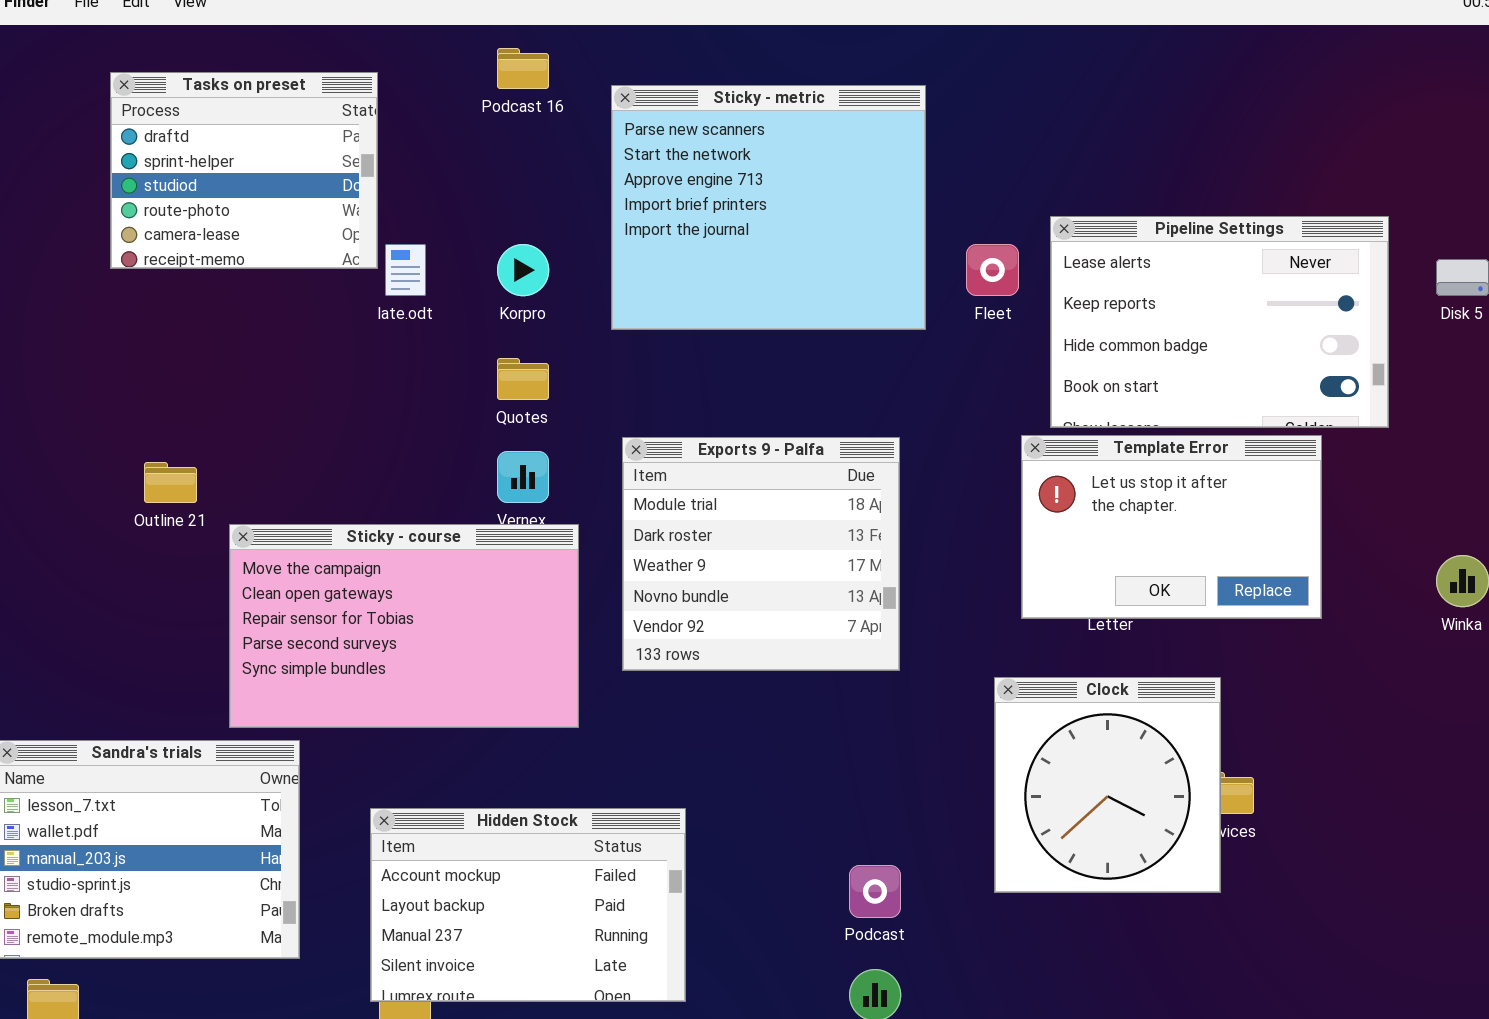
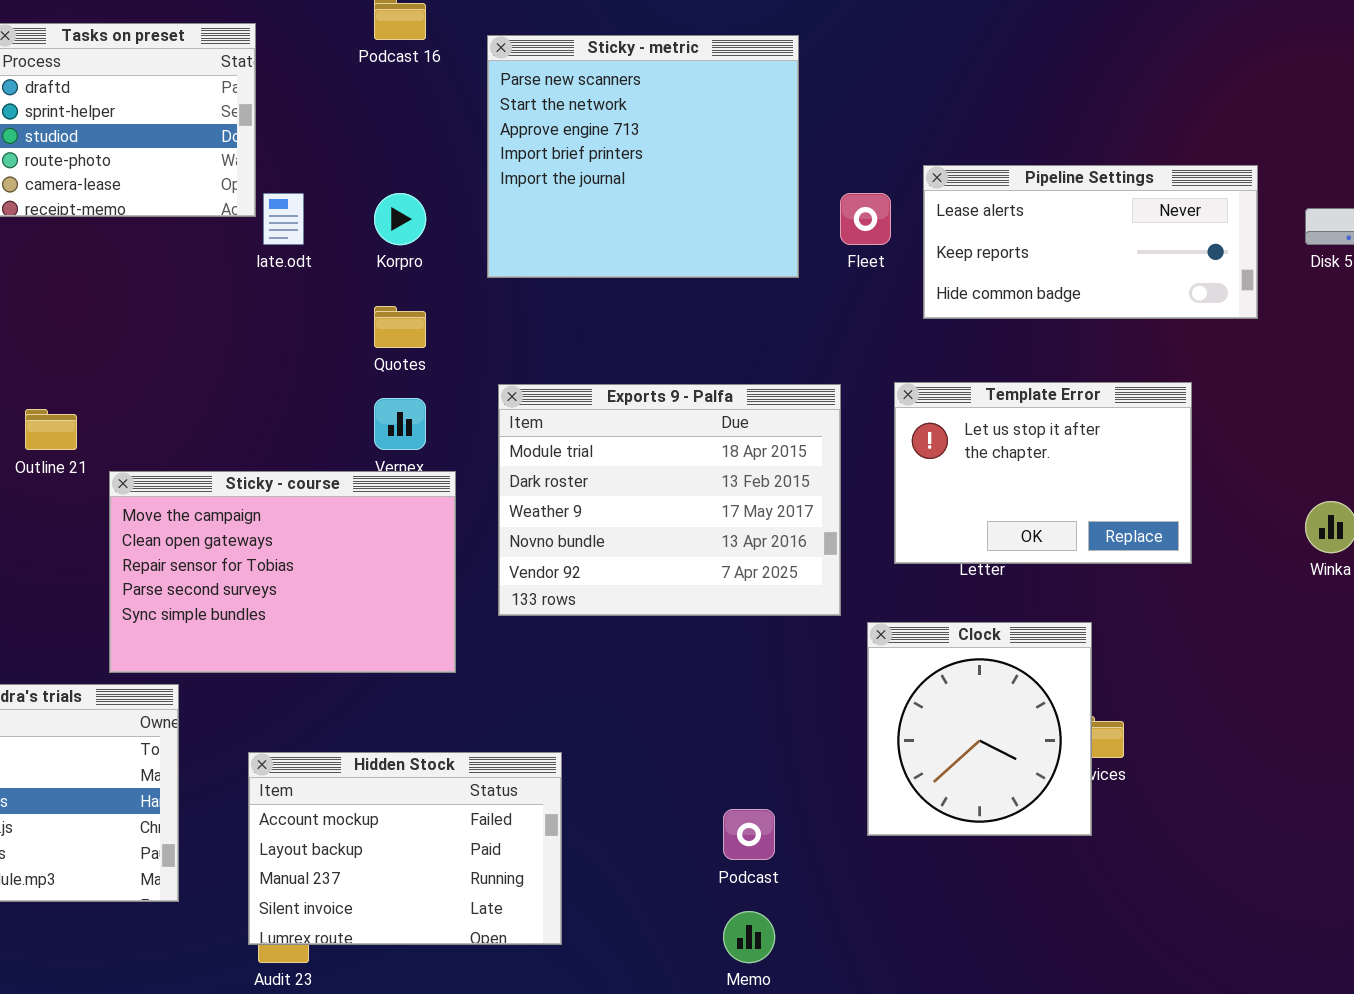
Pipeline Settings: [1050,216,1389,428] -> [923,165,1258,319], resized
Exports 9 - Palfa: [622,437,900,671] -> [498,384,841,616], resized

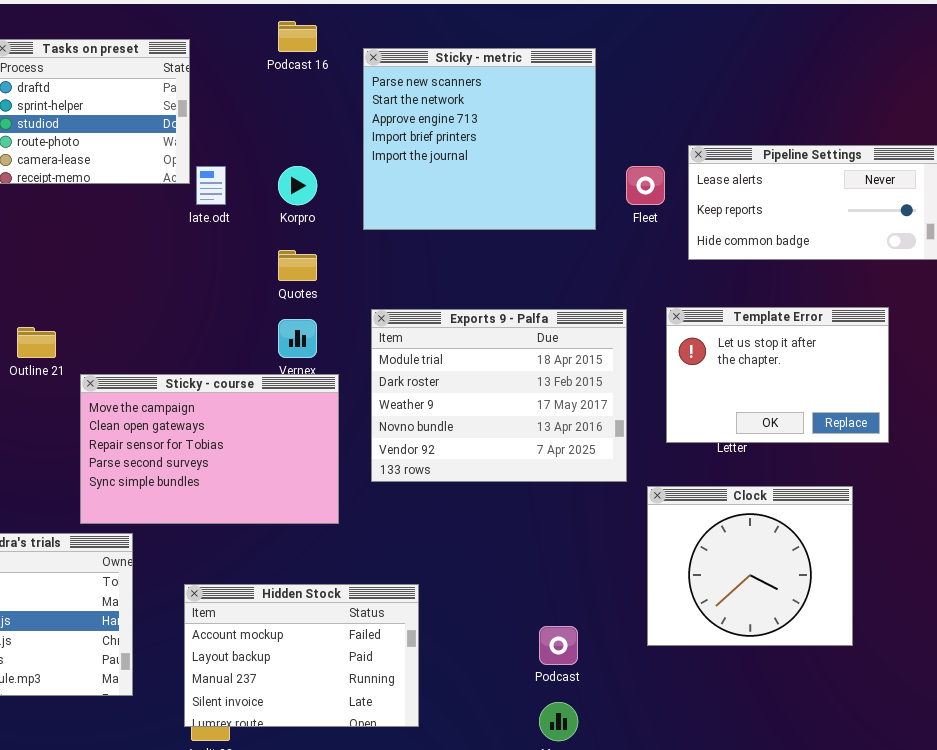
Clock: [867,622,1092,836] -> [647,486,853,646], resized

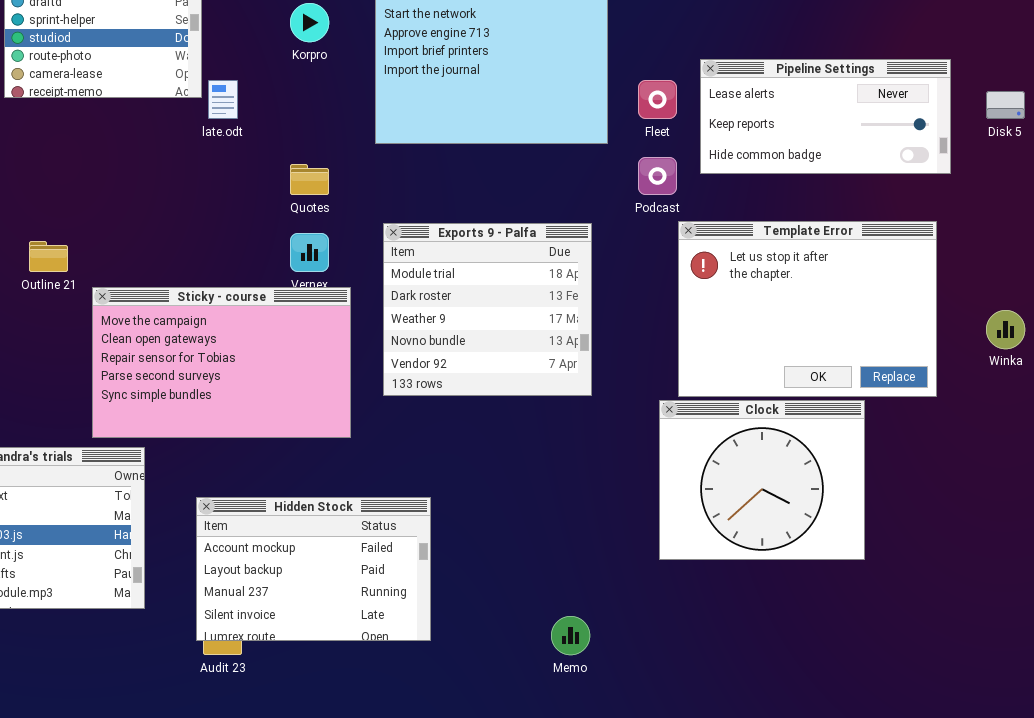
Korpro: [278,166,317,205] -> [290,3,329,42], moved
Template Error: [666,307,889,443] -> [678,221,937,397], resized
Exports 9 - Palfa: [371,309,627,482] -> [383,223,592,396], resized
Podcast: [539,626,578,665] -> [638,157,677,195], moved

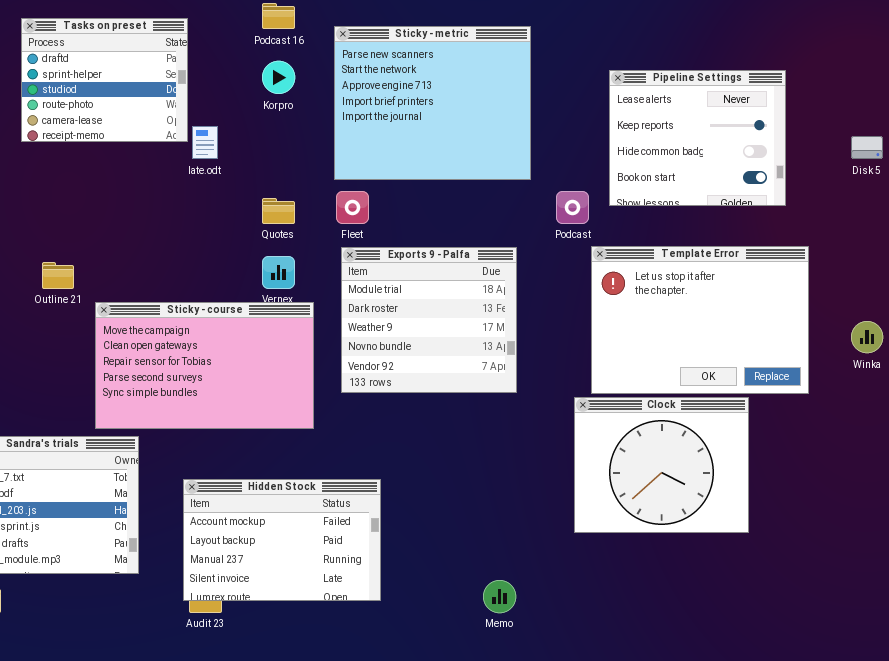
Pipeline Settings: [700,59,951,174] -> [609,70,786,206], resized
Fleet: [638,80,677,119] -> [336,191,369,224], moved

